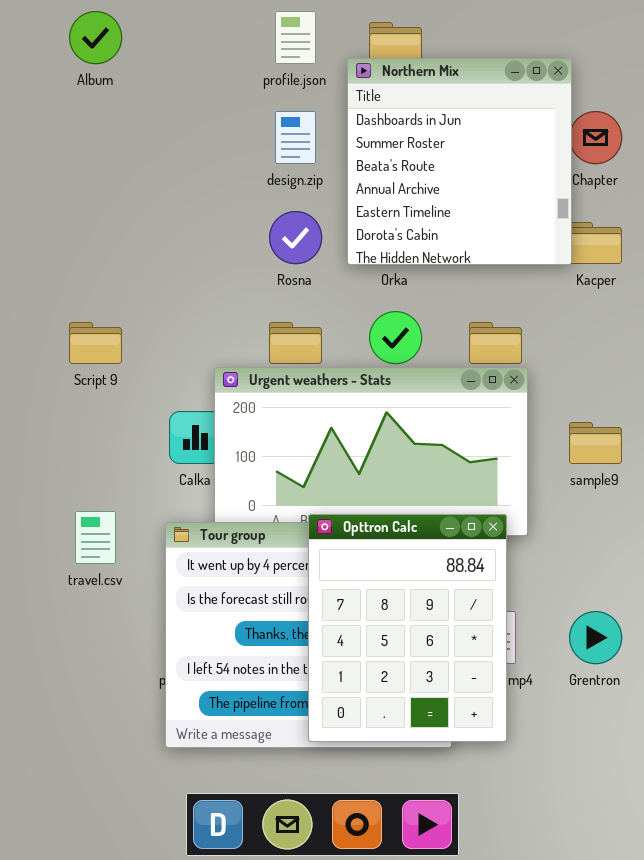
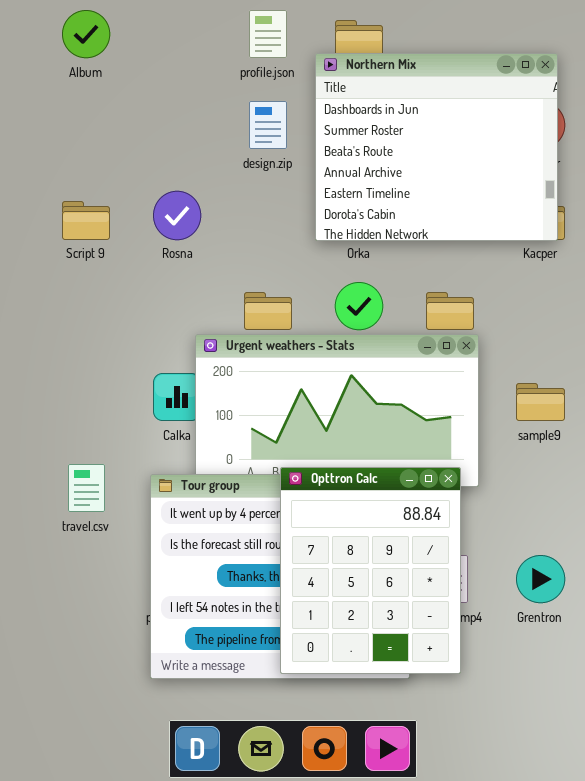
Northern Mix: [347,58,572,265] -> [315,53,558,241], resized
Rosna: [269,211,322,264] -> [153,191,201,240], moved
Script 9: [69,322,122,364] -> [62,201,110,240], moved

